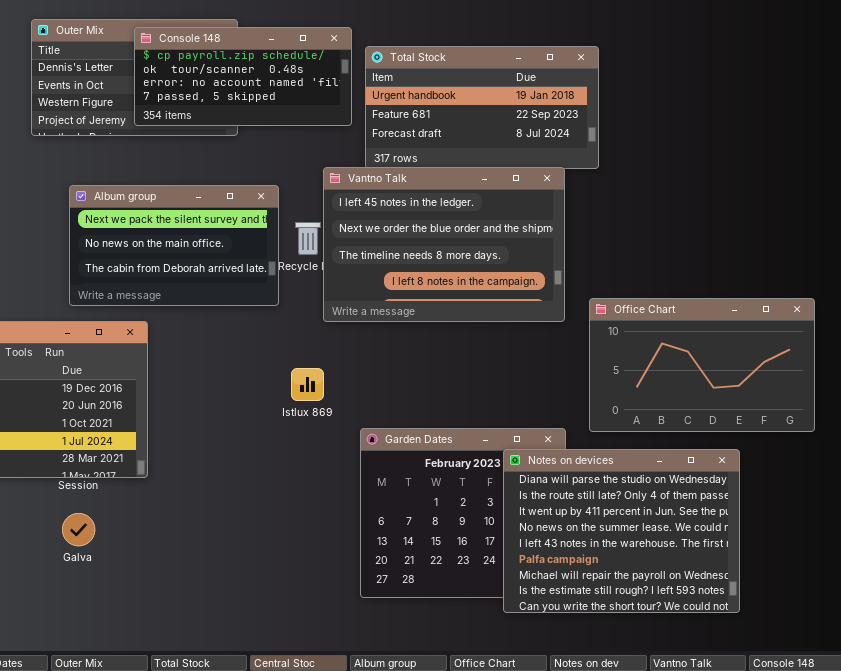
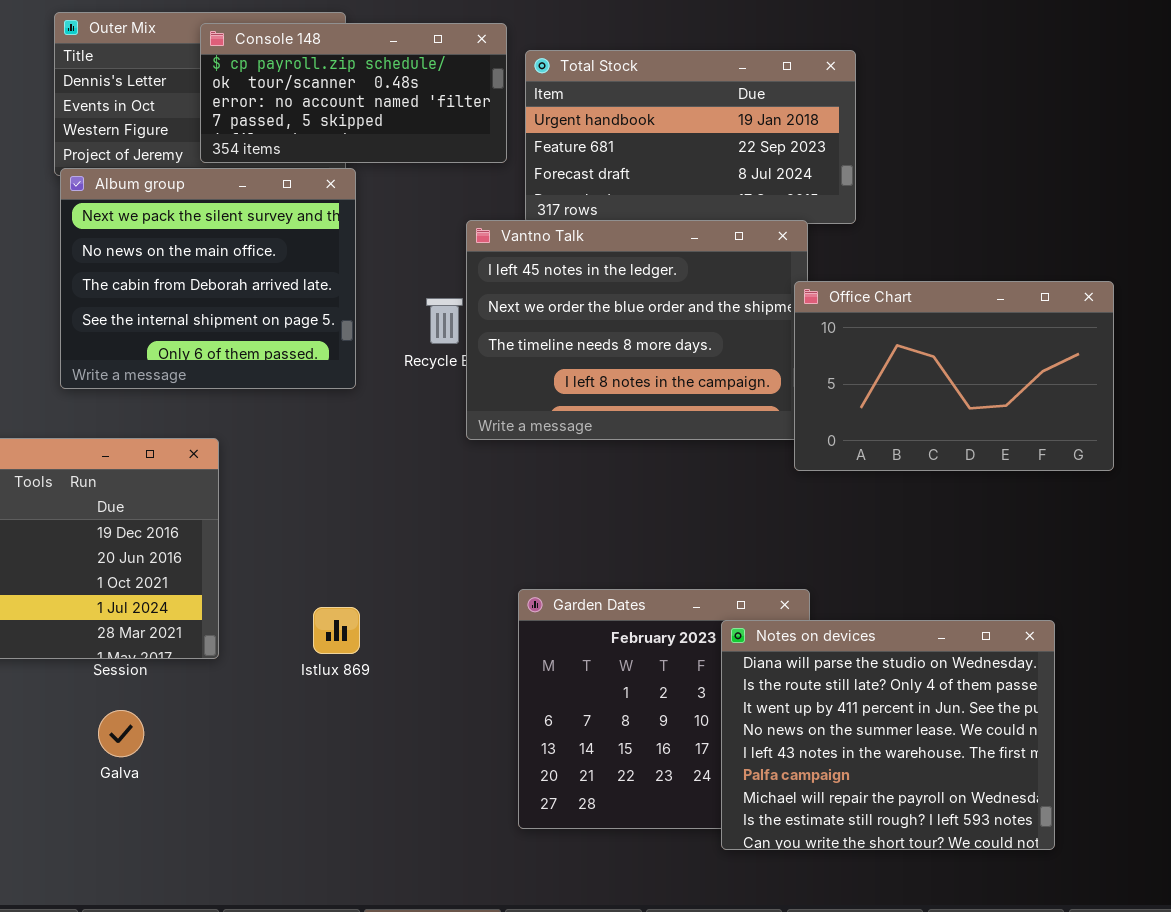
Album group: [69,185,279,306] -> [60,168,356,389], moved, resized
Office Chart: [589,298,815,432] -> [794,281,1114,471], moved
Istlux 869: [291,368,324,401] -> [313,607,360,654], moved

